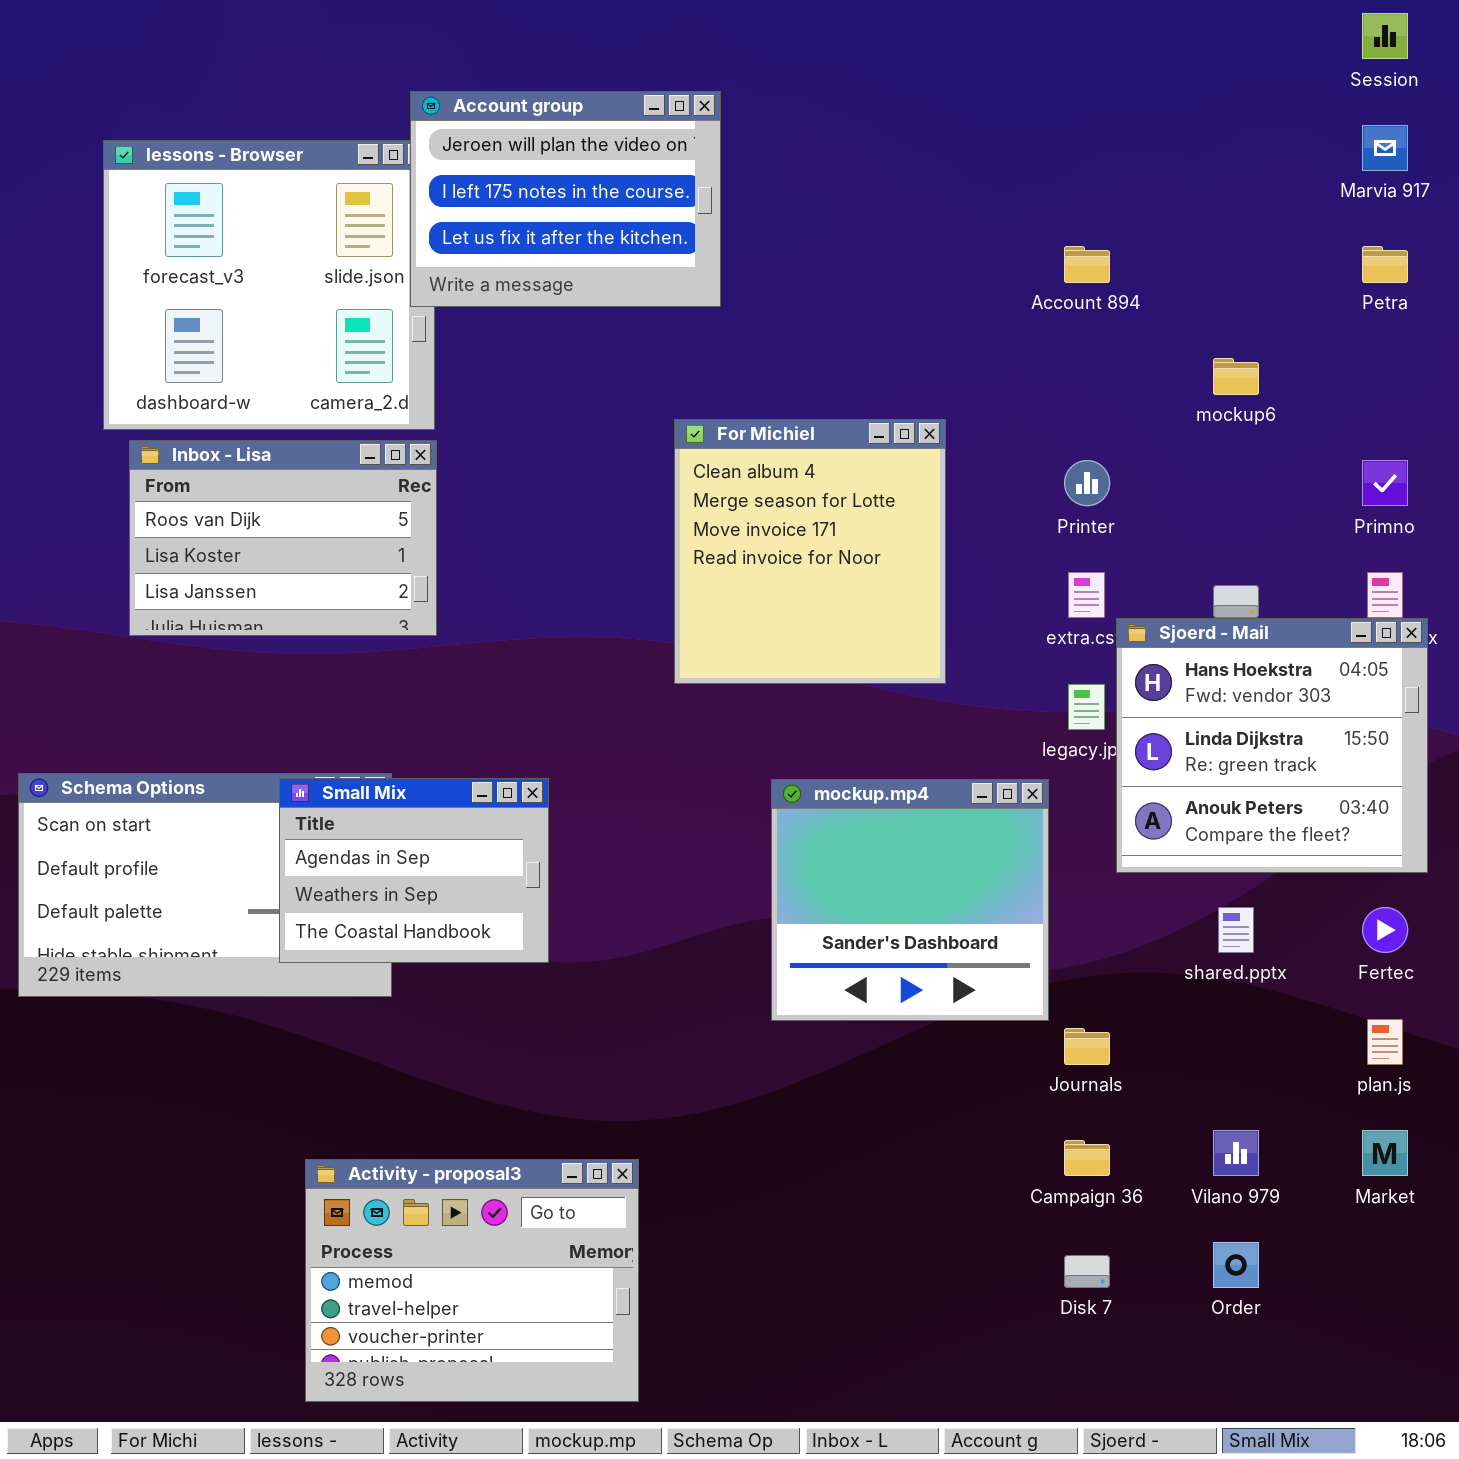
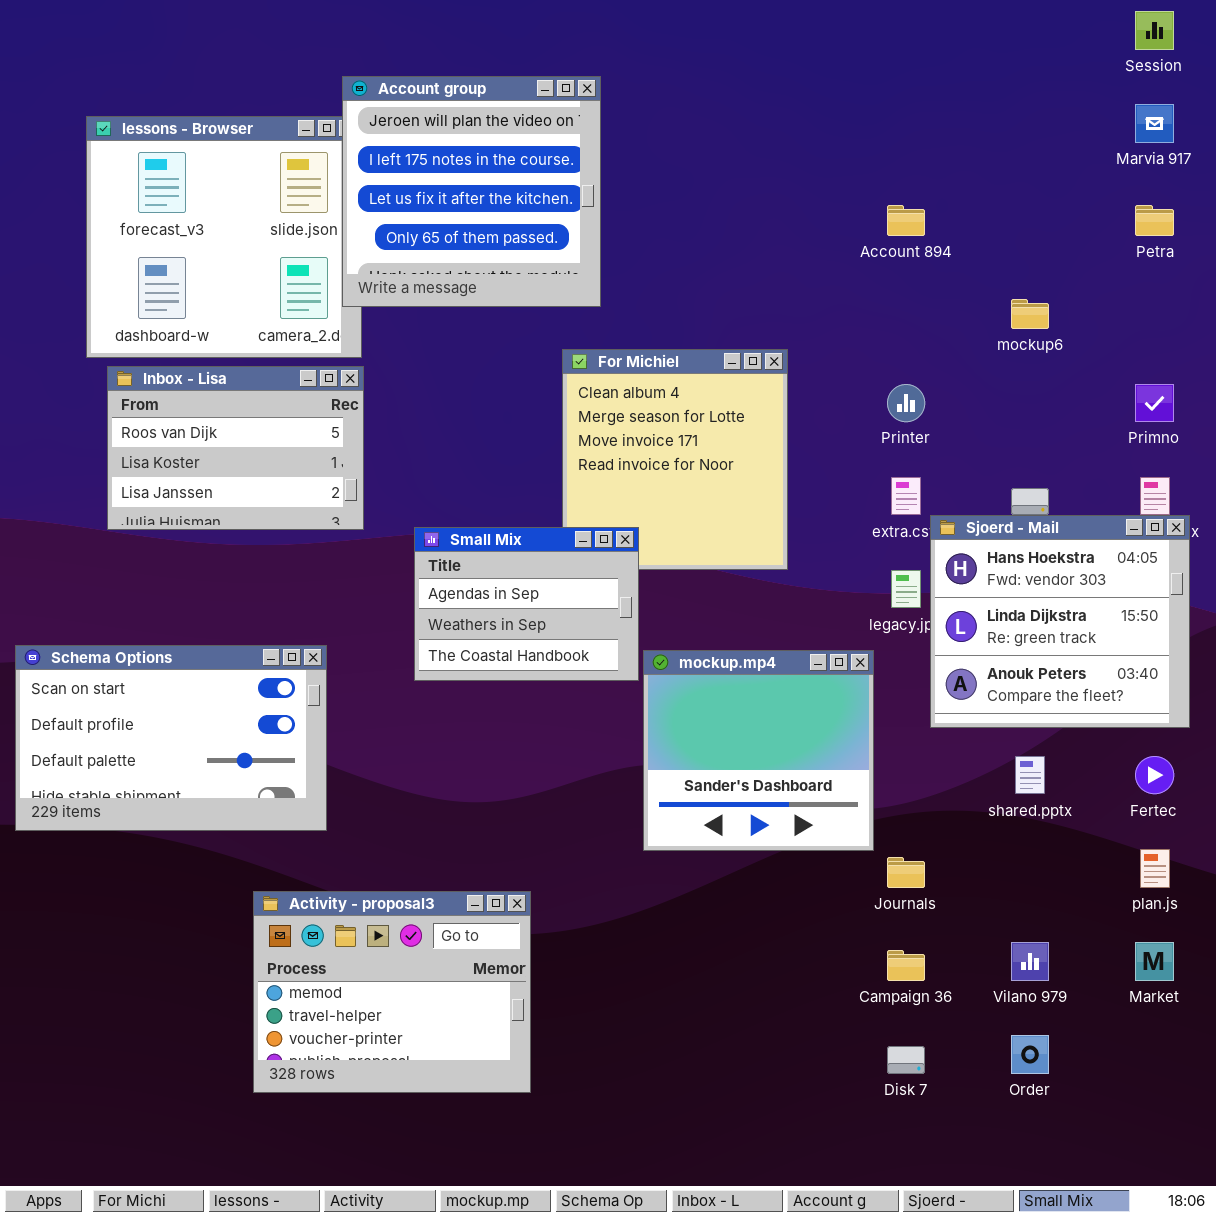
Account group: [410,91,721,307] -> [342,76,601,307], resized
Small Mix: [279,778,549,963] -> [414,527,639,681], moved
Activity - proposal3: [305,1159,639,1402] -> [253,891,531,1093], moved

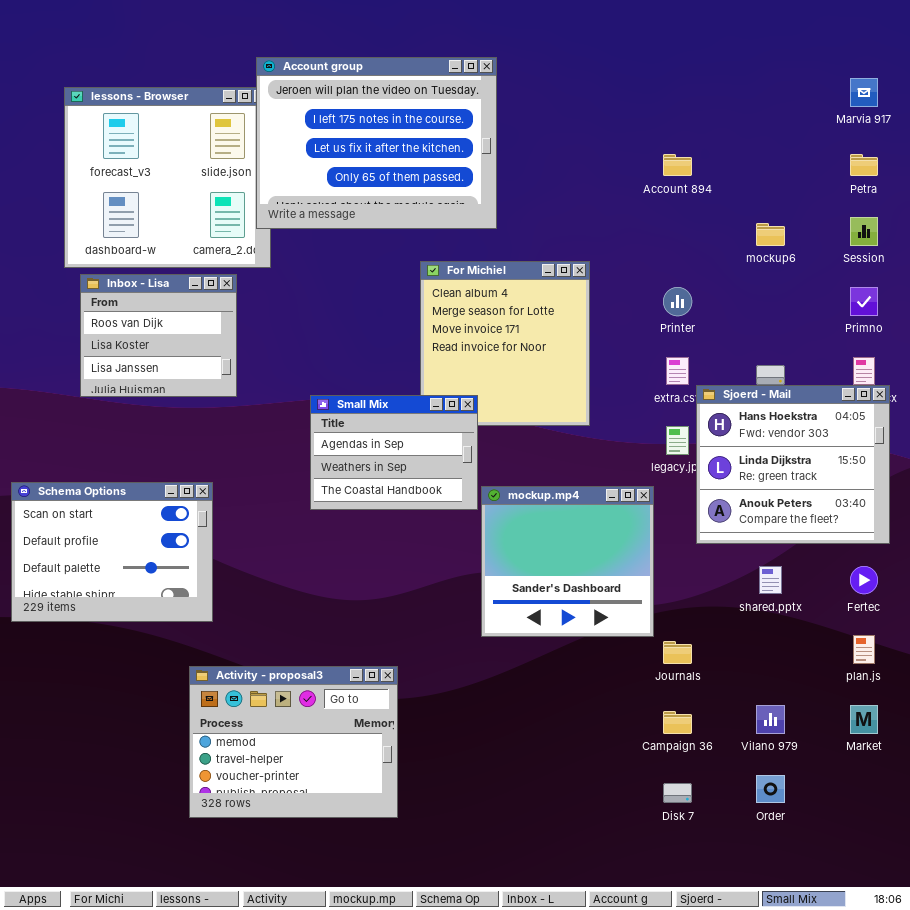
Session: [1135,11,1174,50] -> [850,217,878,246], moved
Account group: [342,76,601,307] -> [256,57,497,229], resized
Inbox - Lisa: [107,366,364,530] -> [80,274,237,397], resized
Schema Options: [15,645,327,831] -> [11,482,213,622], resized

